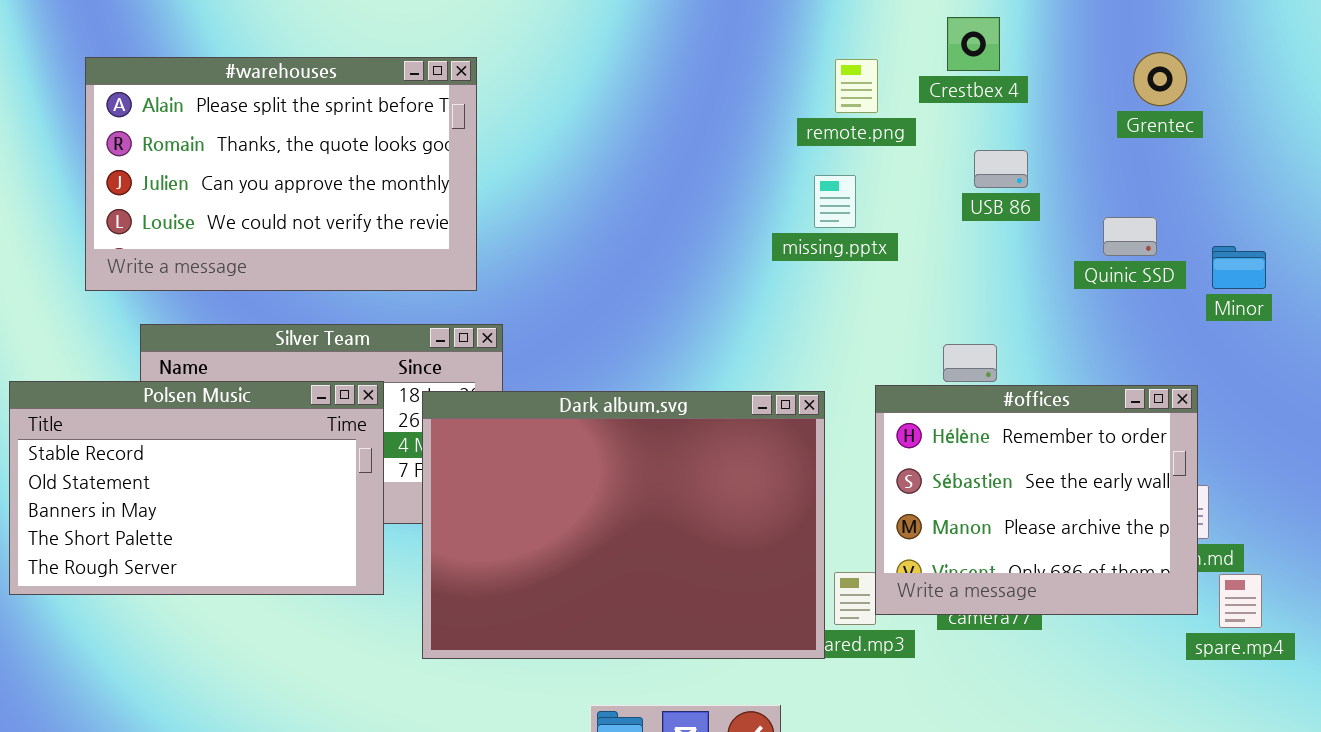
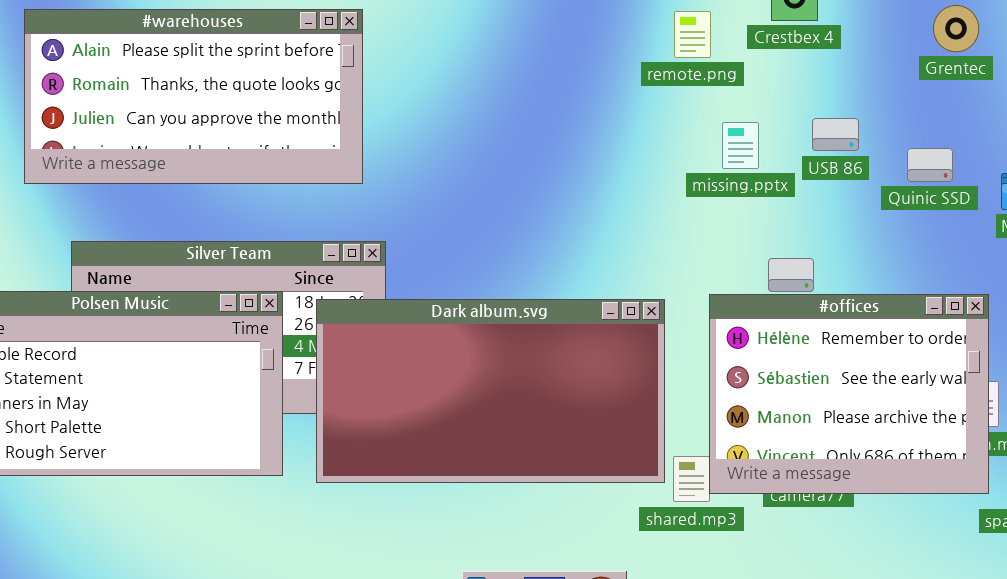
#warehouses: [85,57,477,291] -> [24,9,363,184], resized
USB 86: [974,150,1028,188] -> [812,118,859,151], moved
missing.pptx: [814,175,856,228] -> [722,122,759,169], moved
Dark album.svg: [422,391,825,659] -> [316,299,665,483], resized

